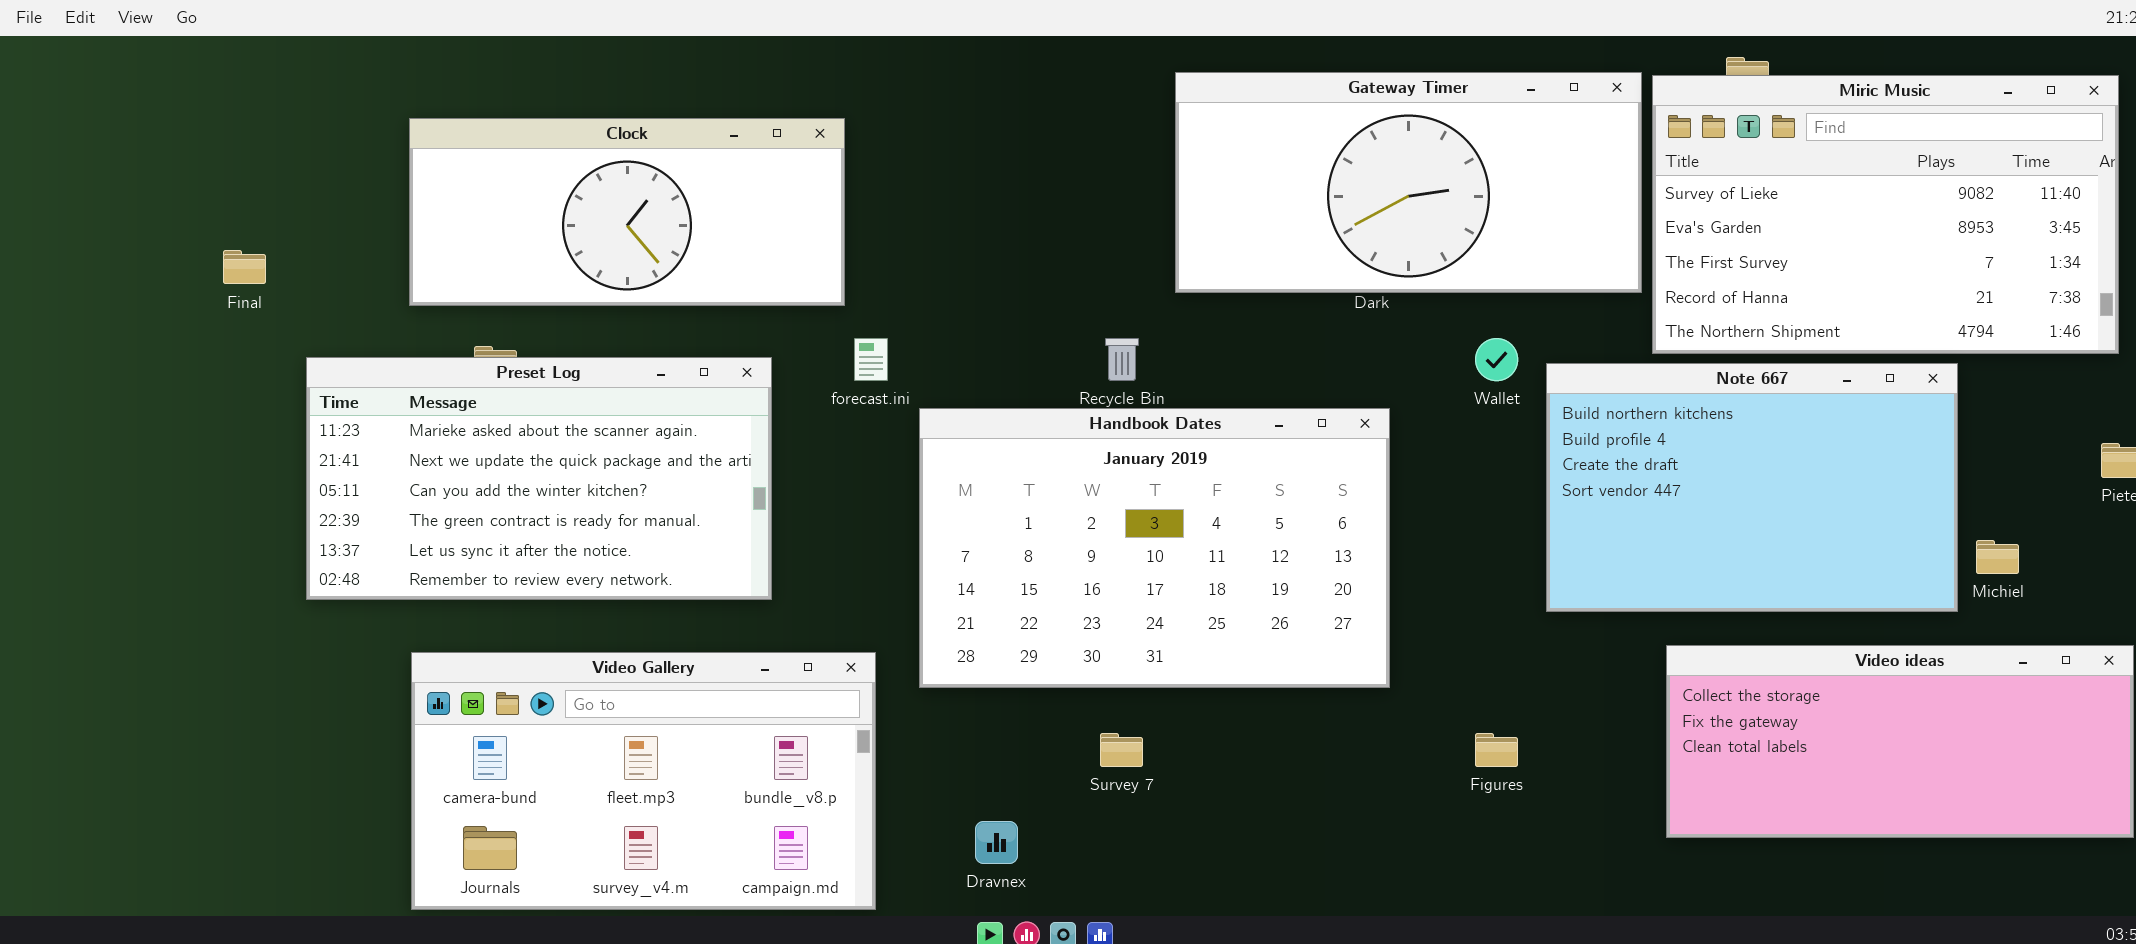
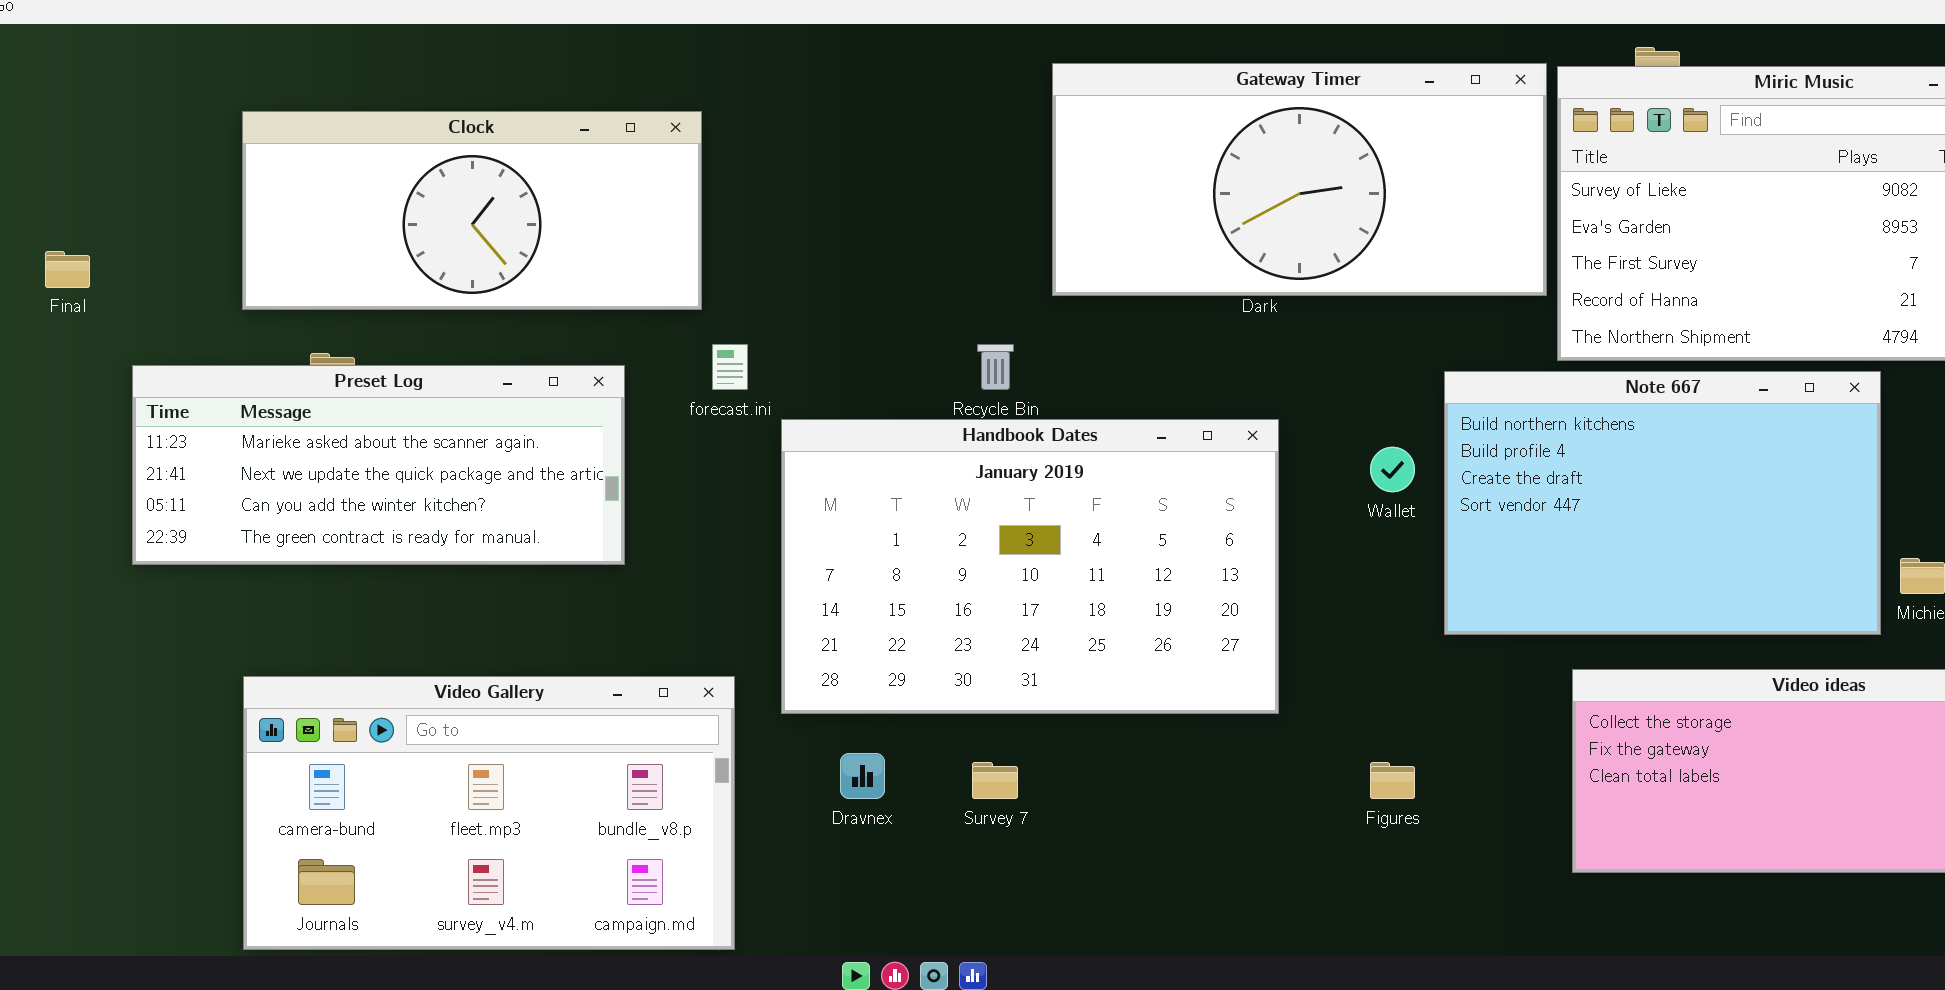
Wallet: [1475,338,1518,381] -> [1370,447,1415,492], moved
Preset Log: [306,357,772,600] -> [132,365,625,565], resized
Dravnex: [975,821,1018,864] -> [840,753,885,799], moved

